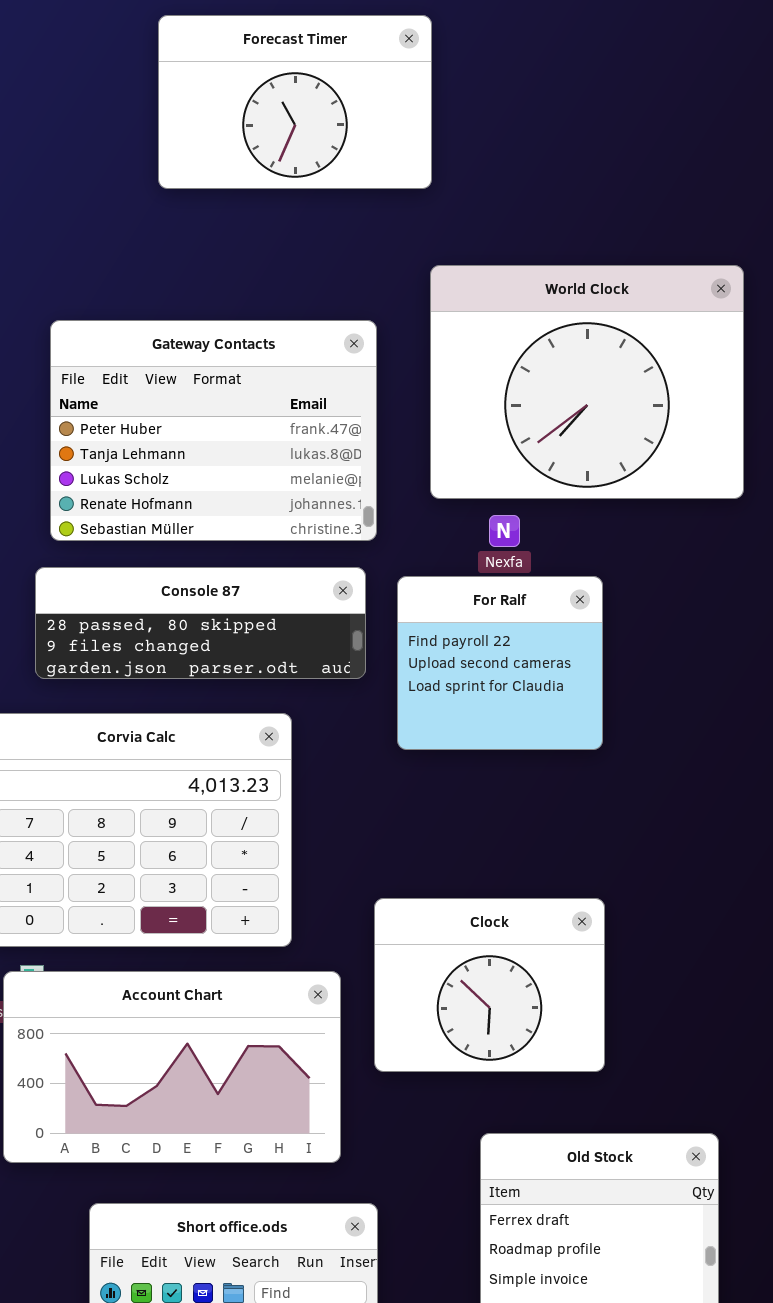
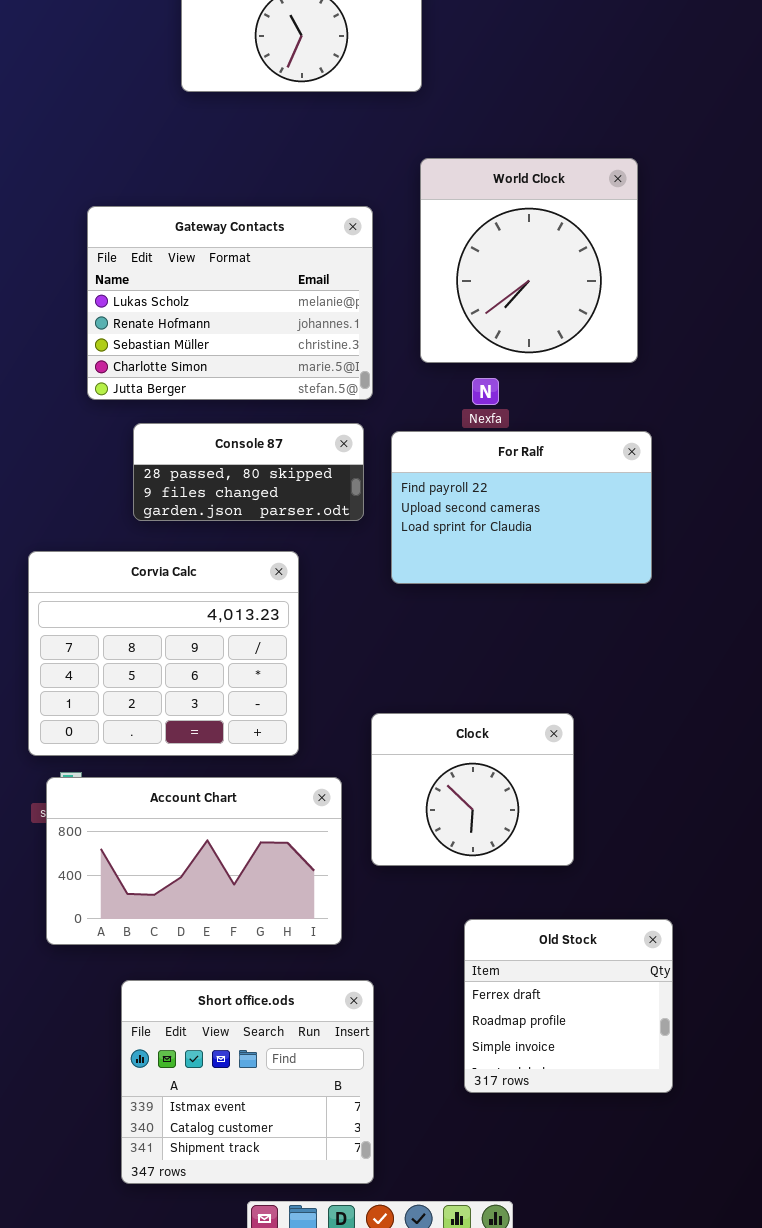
World Clock: [430,265,744,499] -> [420,158,638,363], resized
Gateway Contacts: [50,320,377,541] -> [87,206,373,400], scrolled down 2 rows
Console 87: [35,567,366,679] -> [133,423,364,521], resized
For Ralf: [397,576,603,750] -> [391,431,652,584], resized

